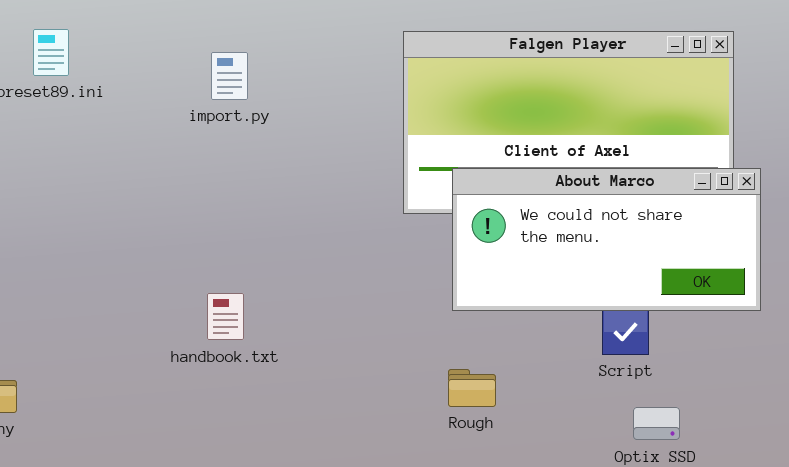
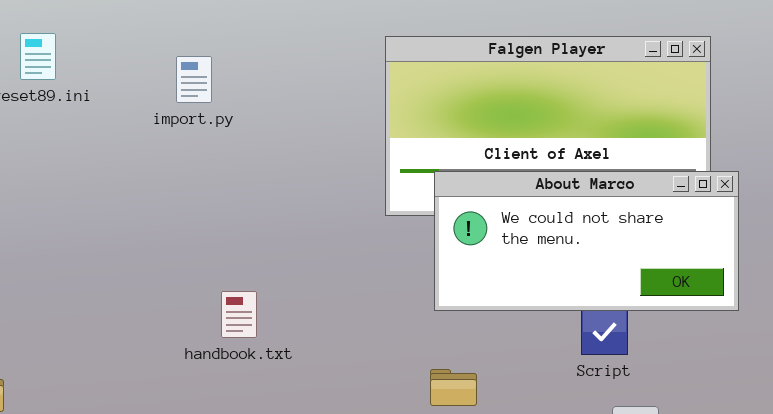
import.py: [211,52,248,100] -> [176,56,212,103], moved
handbook.txt: [207,293,244,340] -> [221,291,257,338], moved

